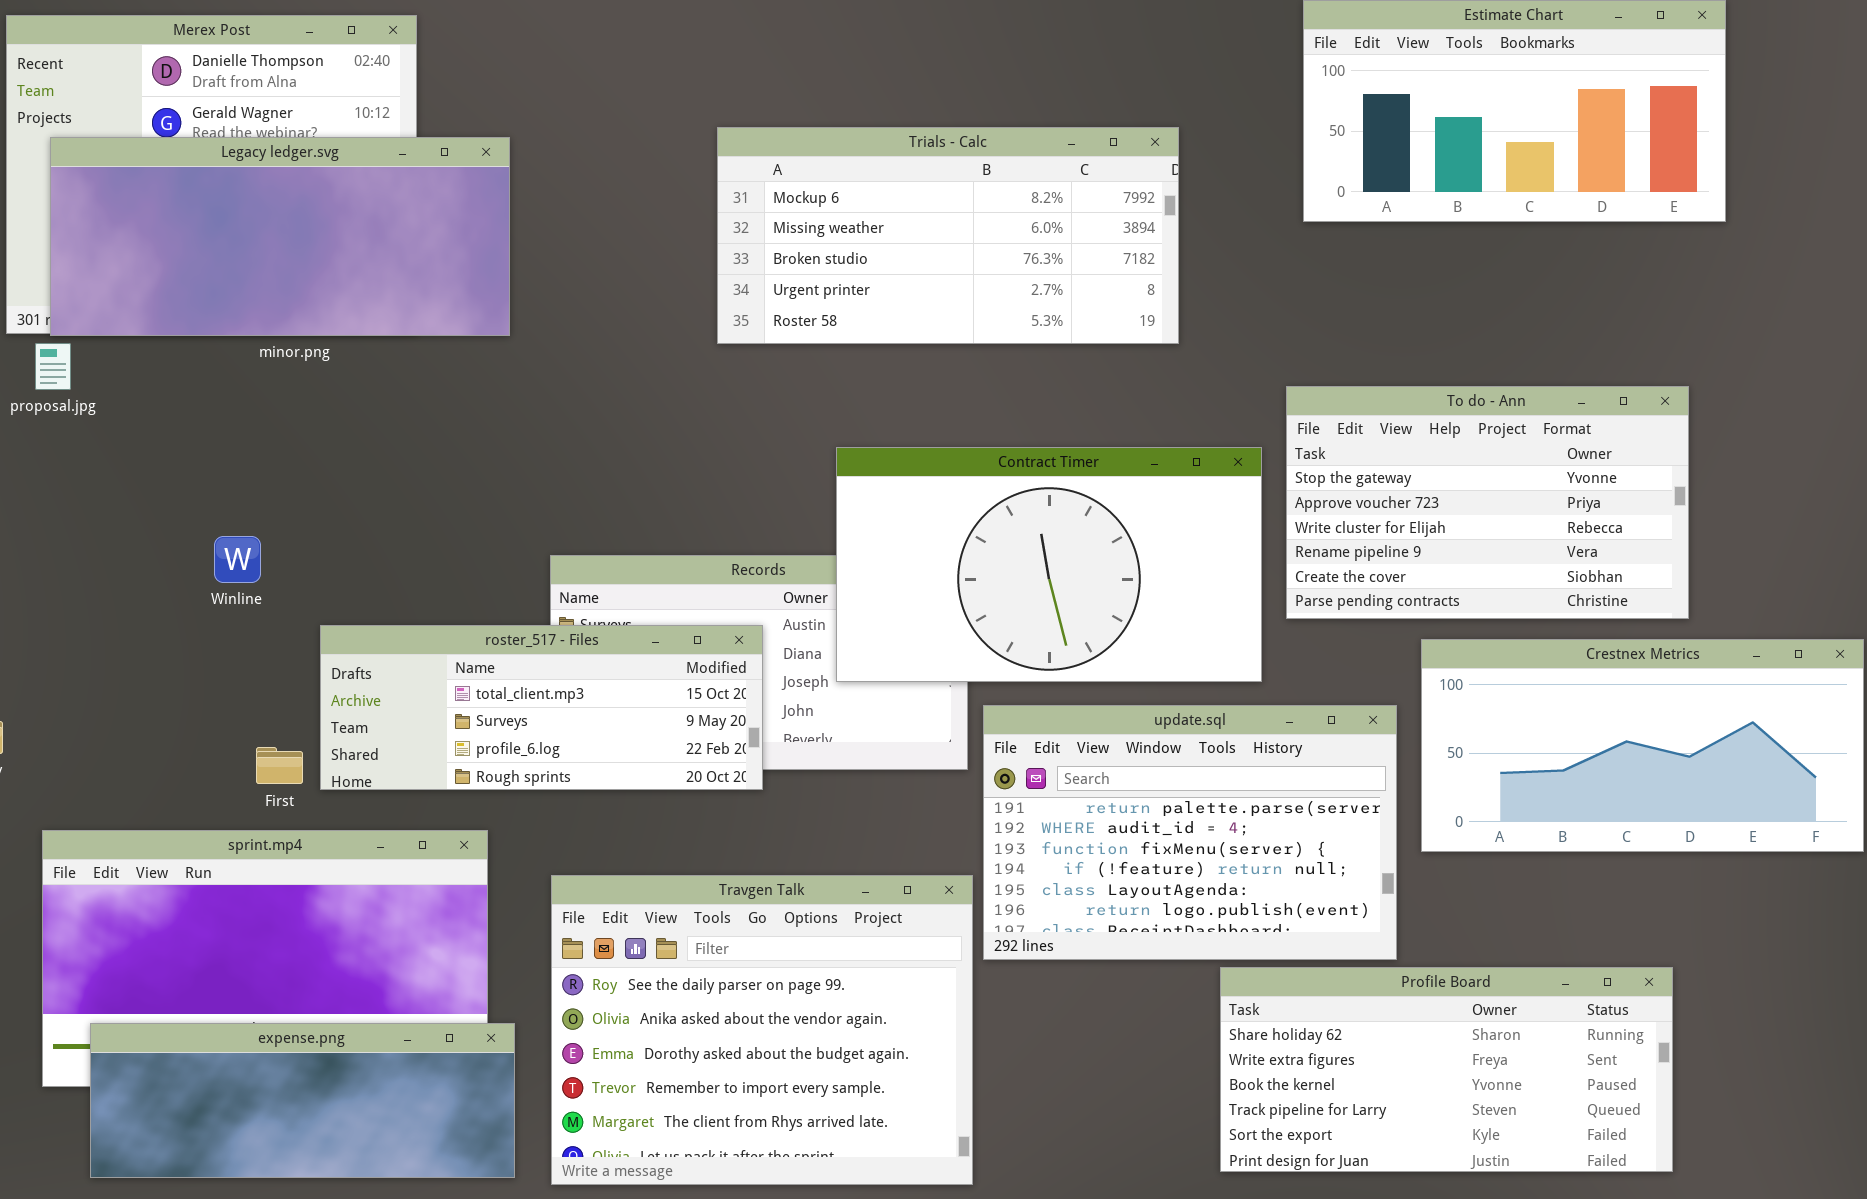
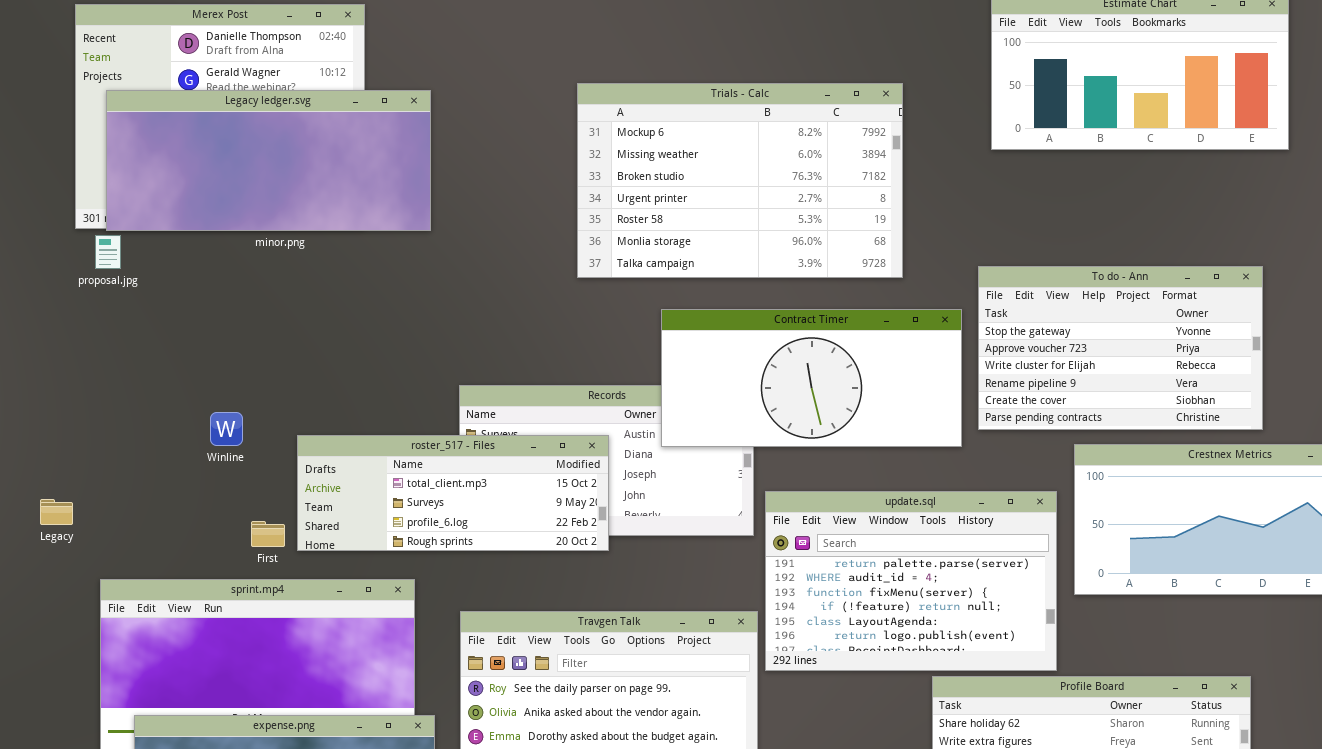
Trials - Calc: [717,127,1179,344] -> [577,83,903,278], resized
Contract Timer: [836,447,1262,682] -> [661,309,962,447], resized
Winline: [214,536,261,583] -> [210,412,243,446], moved

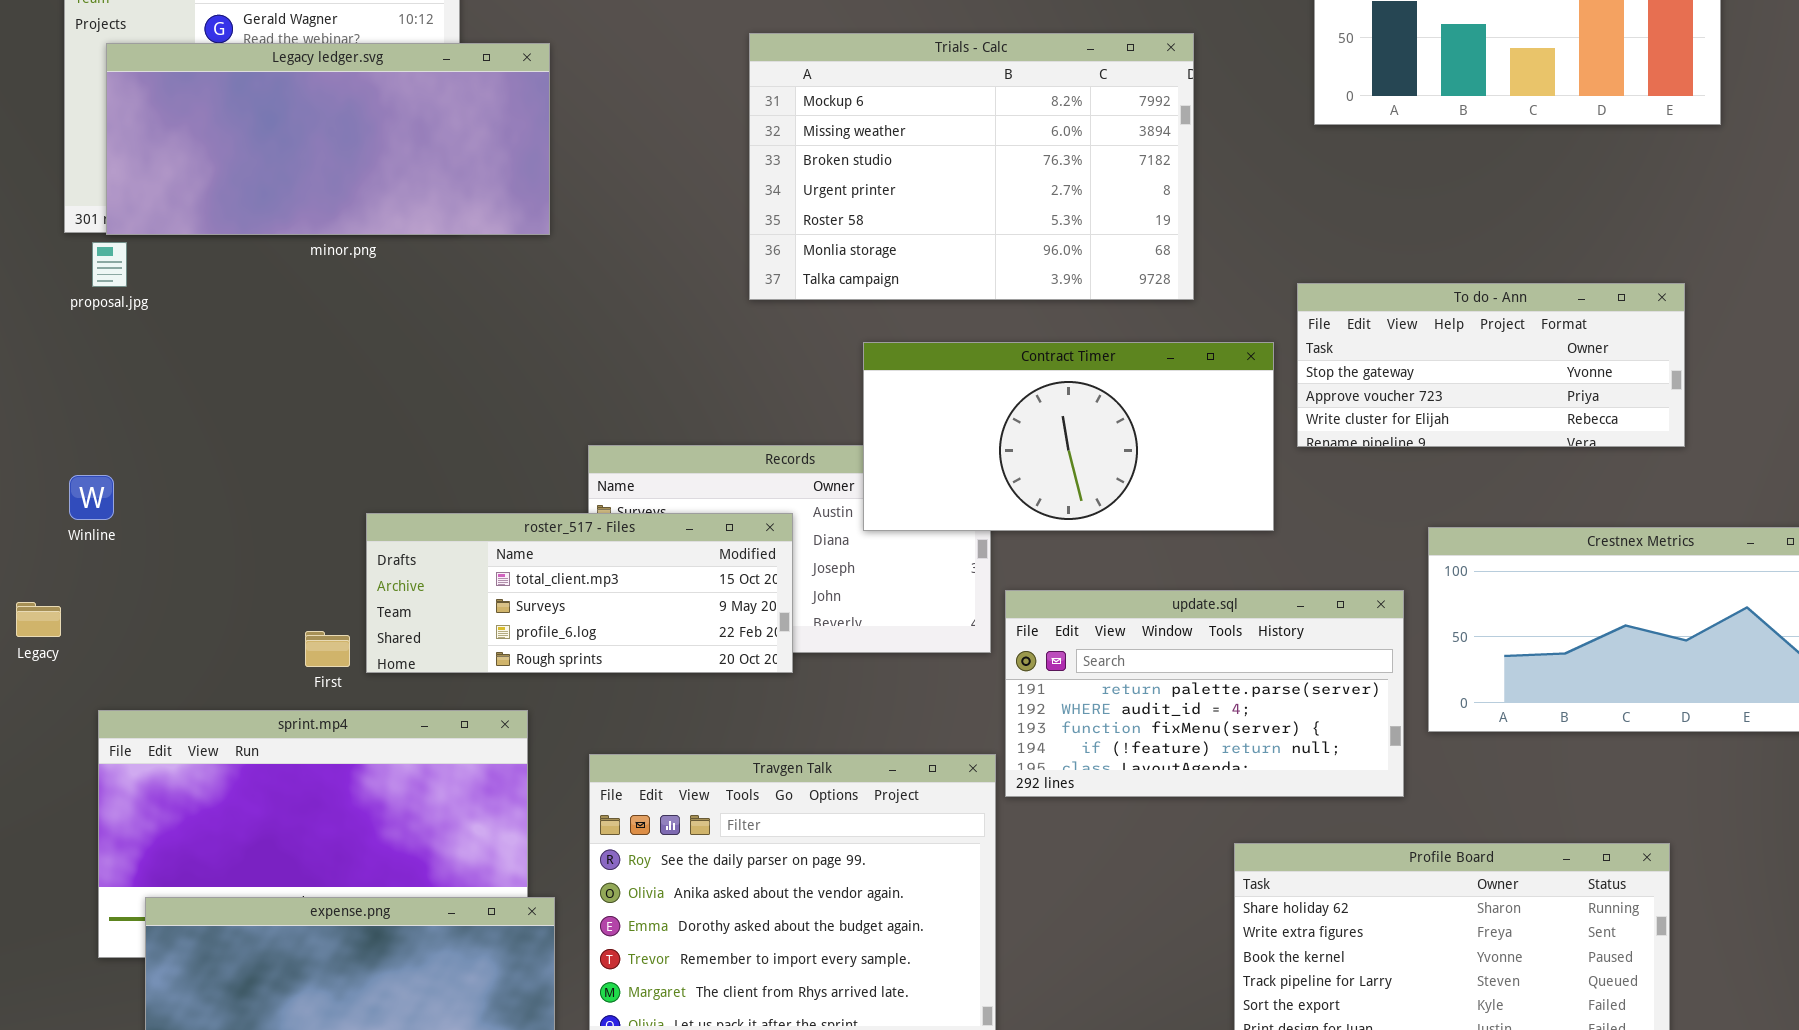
To do - Ann: [978,266,1263,430] -> [1297,283,1685,447], resized
Winline: [210,412,243,446] -> [69,475,114,520], moved
update.sql: [765,491,1057,671] -> [1005,590,1404,797], resized

